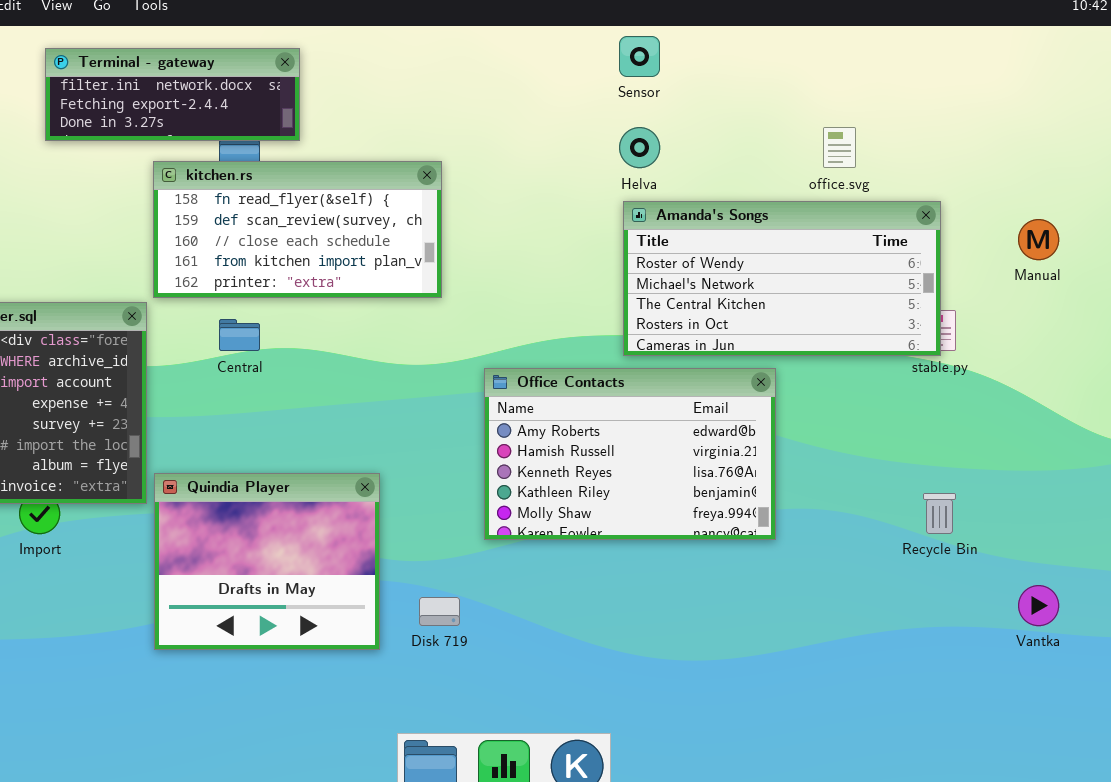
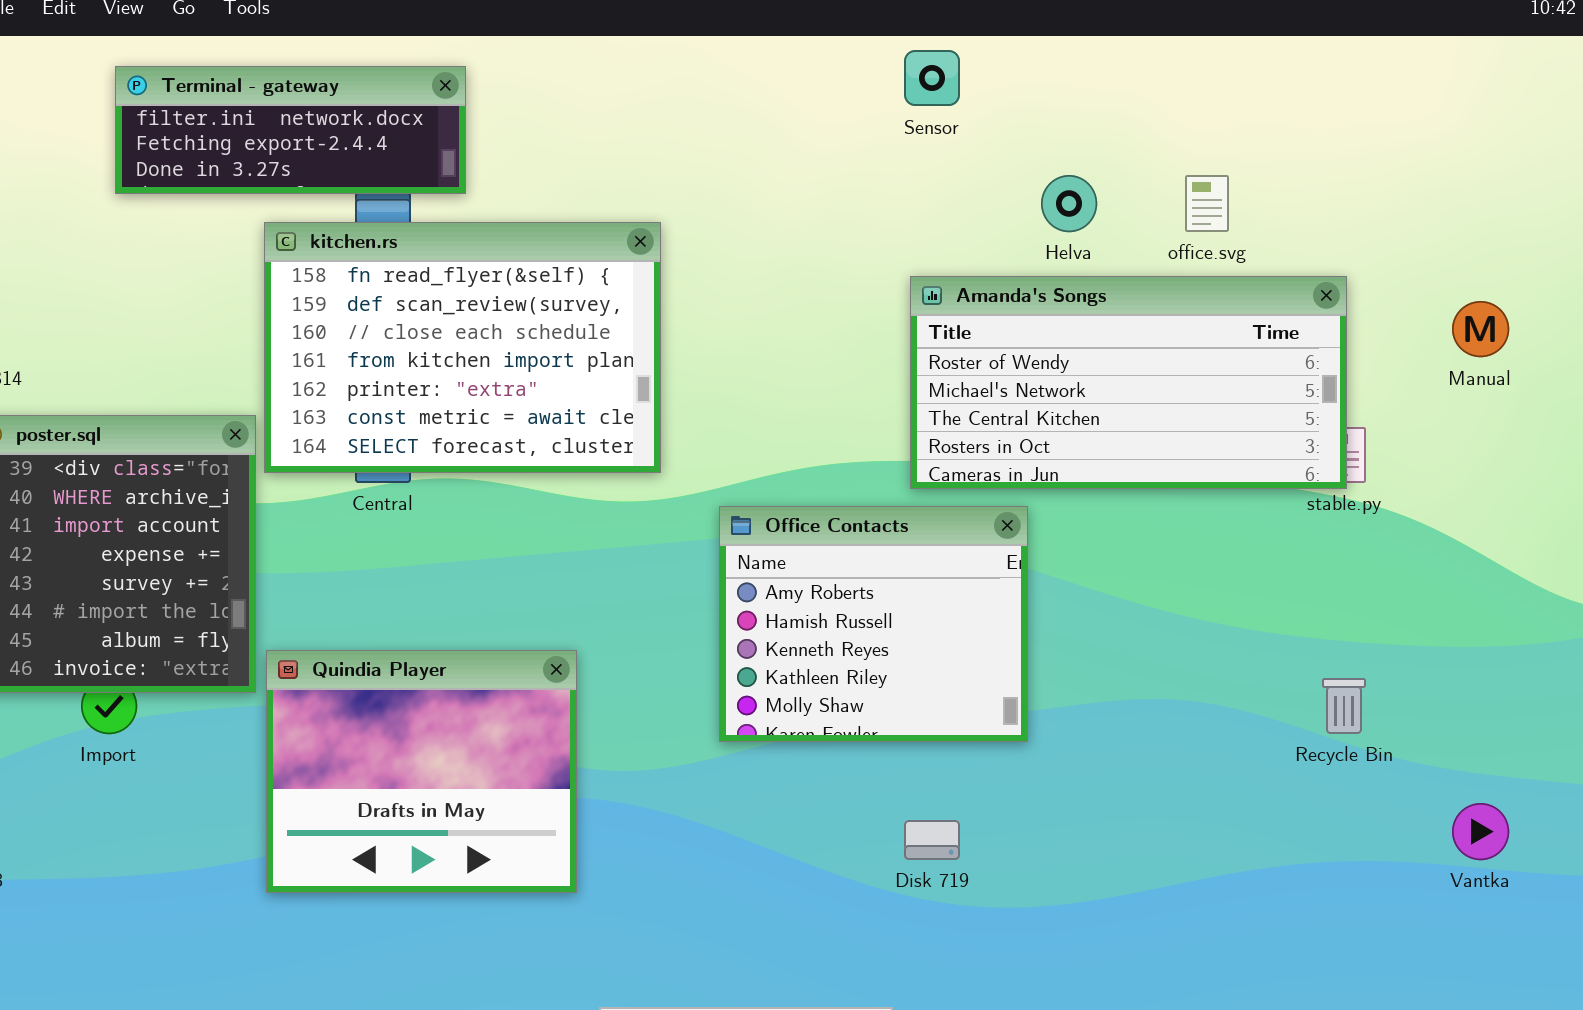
Helva: [619,127,660,168] -> [1041,175,1097,232], moved
kitchen.rs: [153,161,442,298] -> [264,222,661,473], resized
Office Contacts: [484,368,776,540] -> [719,506,1028,742], resized
Disk 719: [419,597,460,626] -> [904,820,960,860], moved

